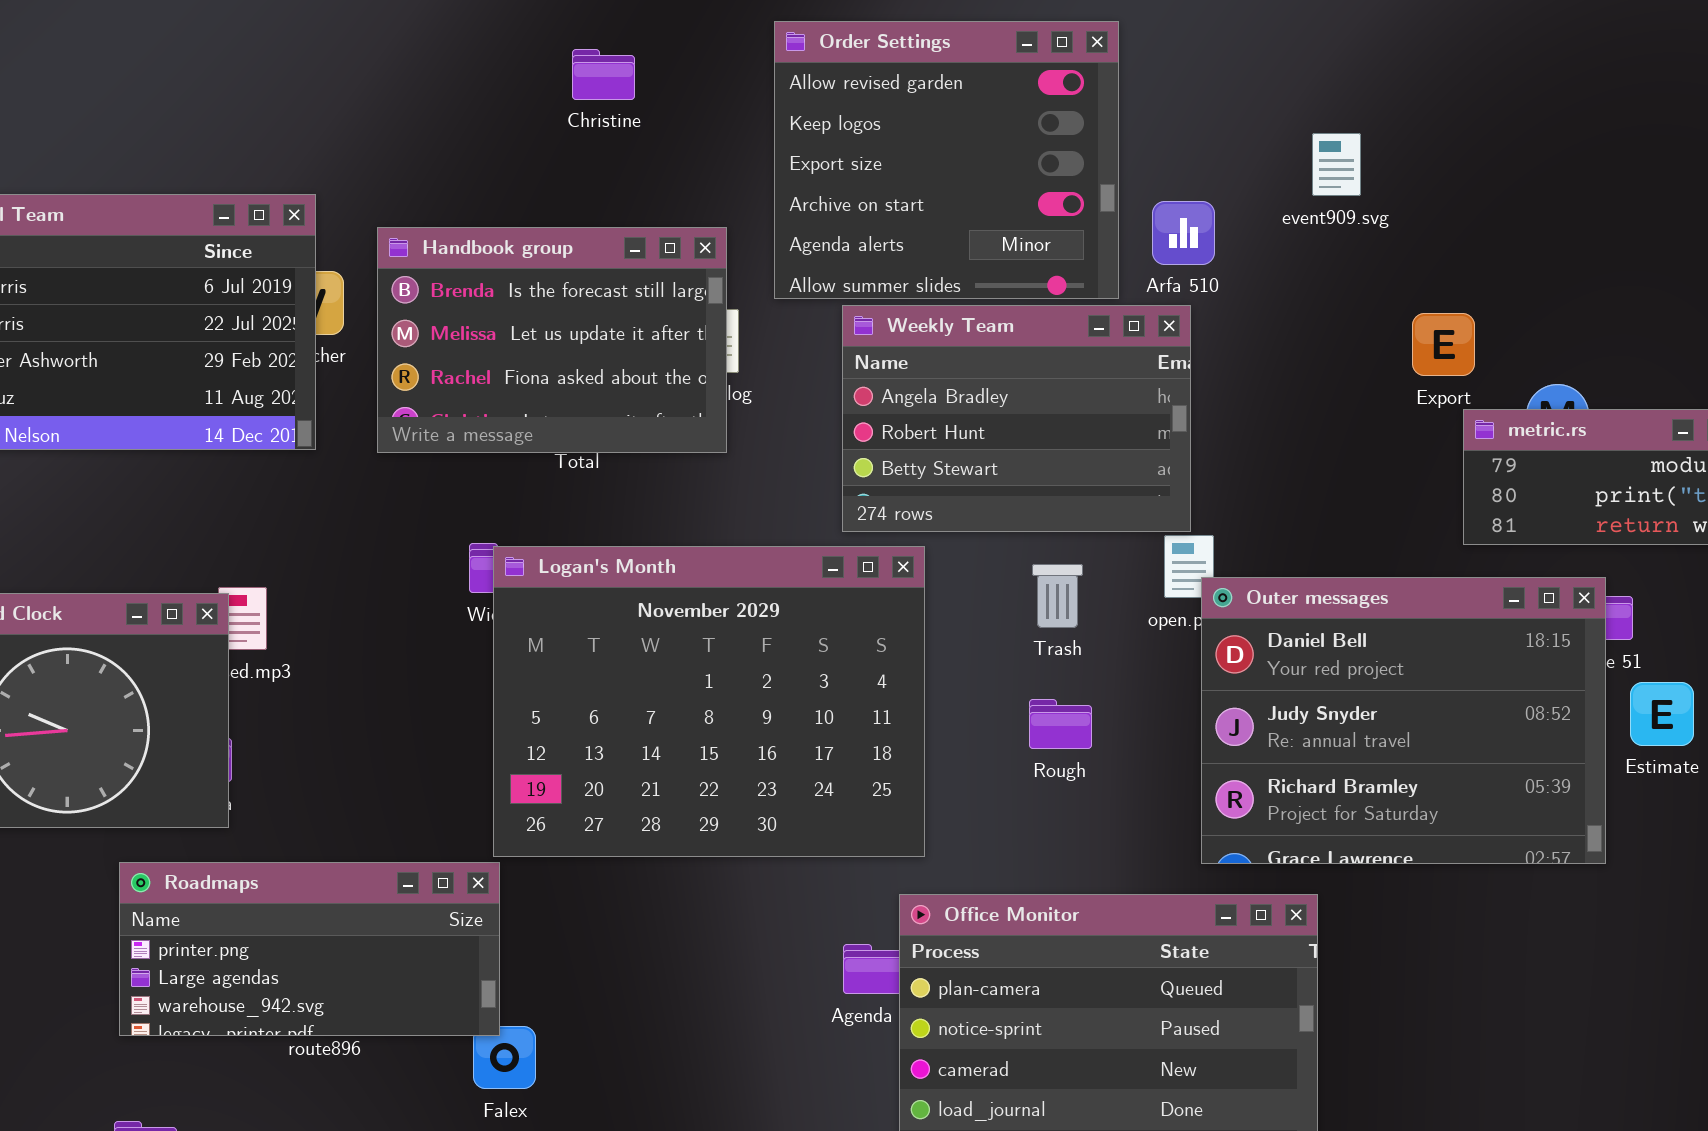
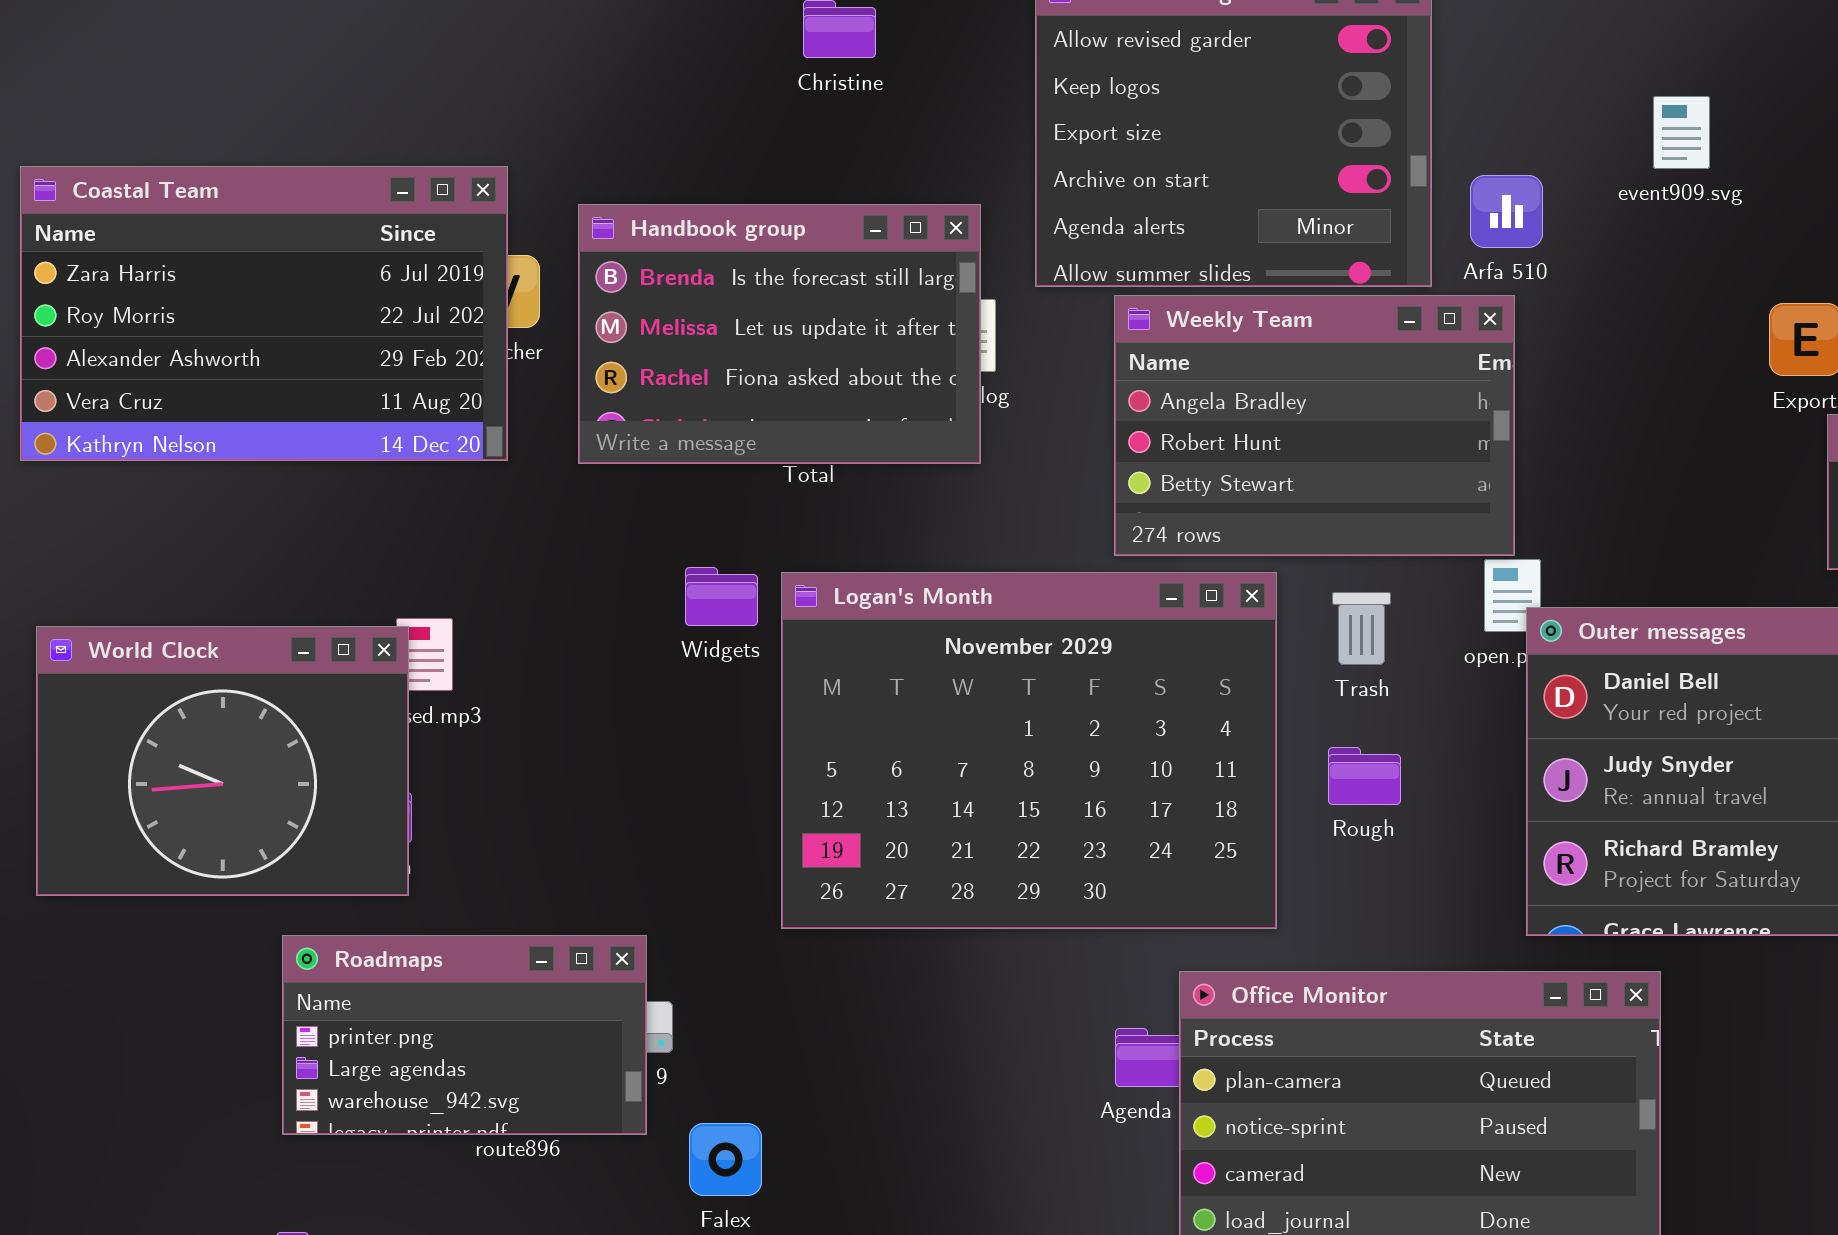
Logan's Month: [493,546,925,857] -> [781,572,1277,929], moved
Roadmaps: [119,862,500,1036] -> [282,935,647,1135], resized

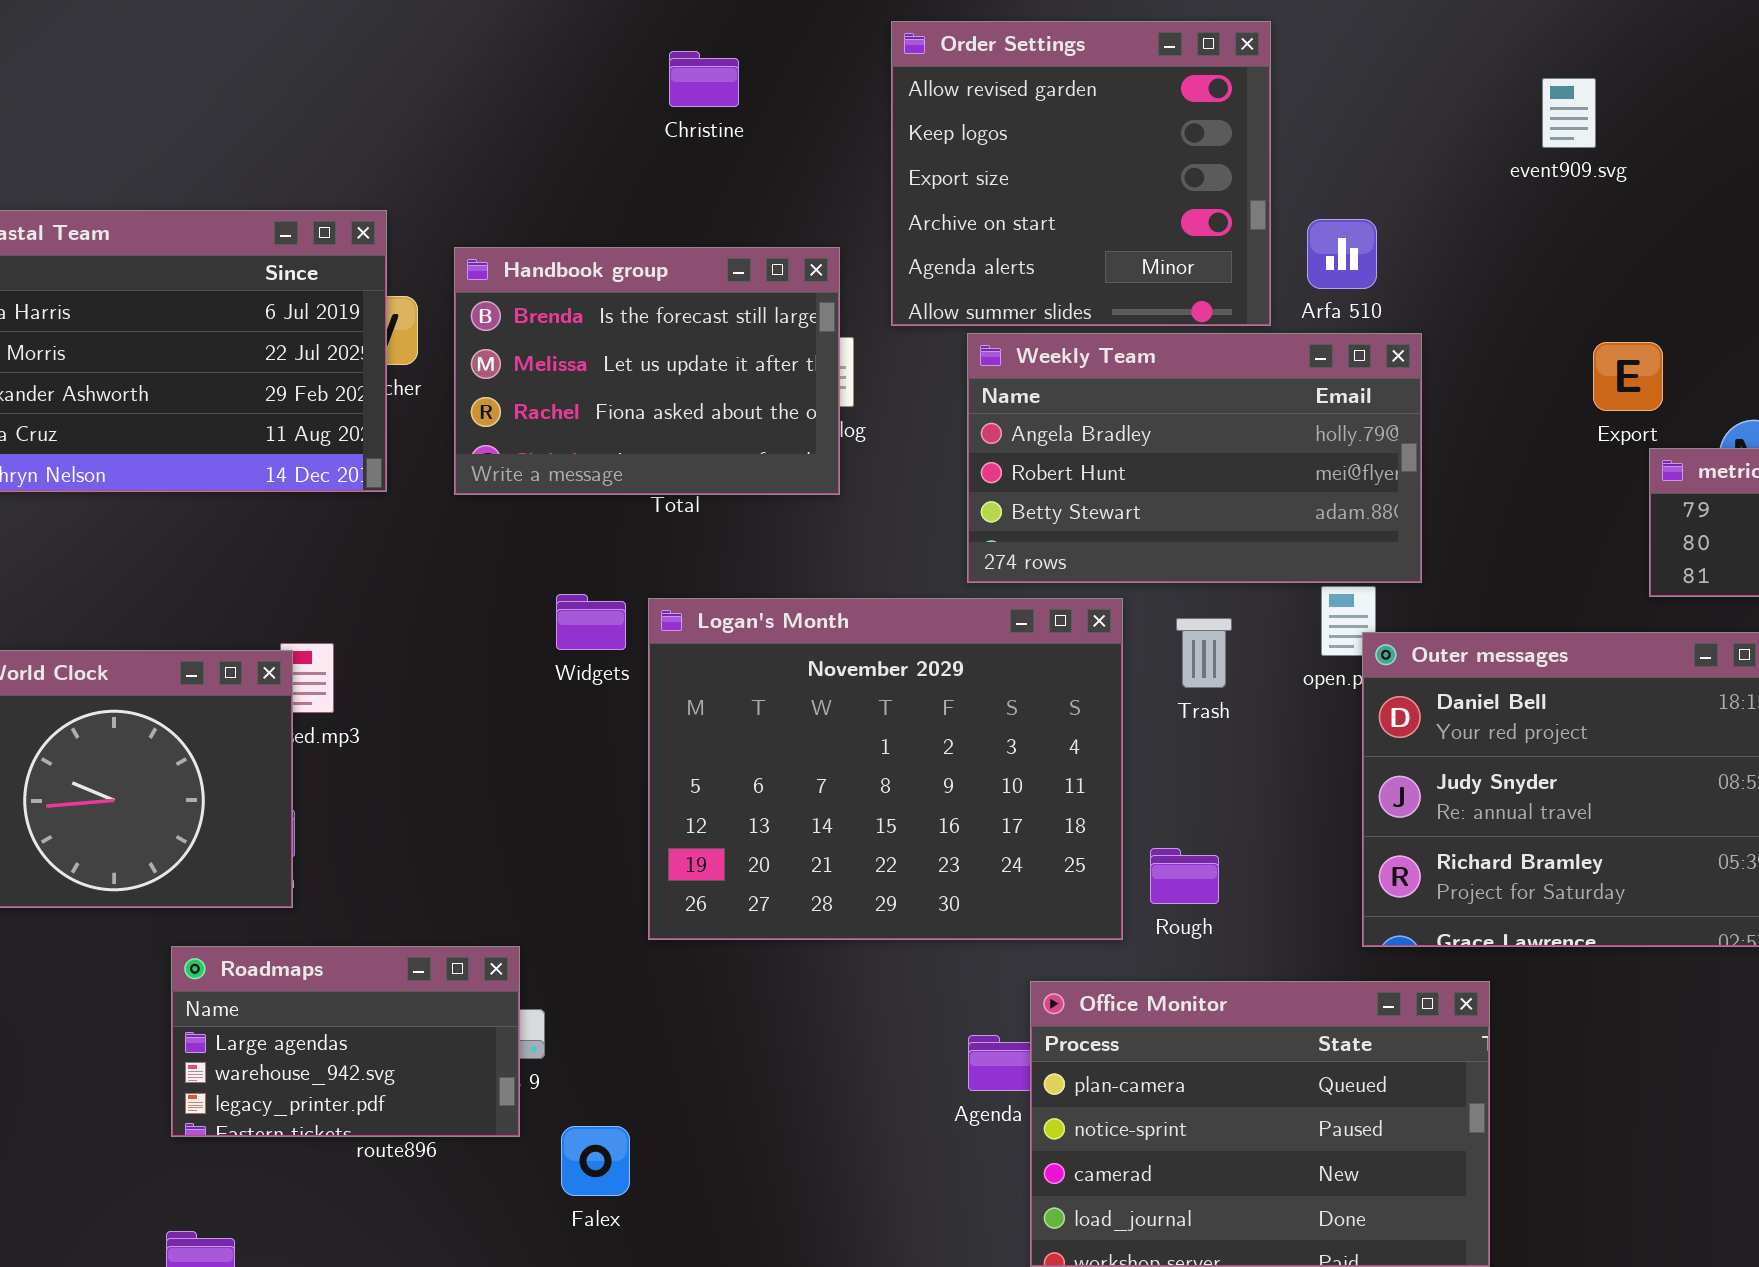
event909.svg: [1653,96,1710,169] -> [1542,78,1596,148], moved
Weekly Team: [1114,295,1515,556] -> [967,333,1422,583], resized
Rough: [1328,747,1401,805] -> [1150,848,1219,904], moved
Roadmaps: [282,935,647,1135] -> [171,946,520,1137], scrolled down 1 row

